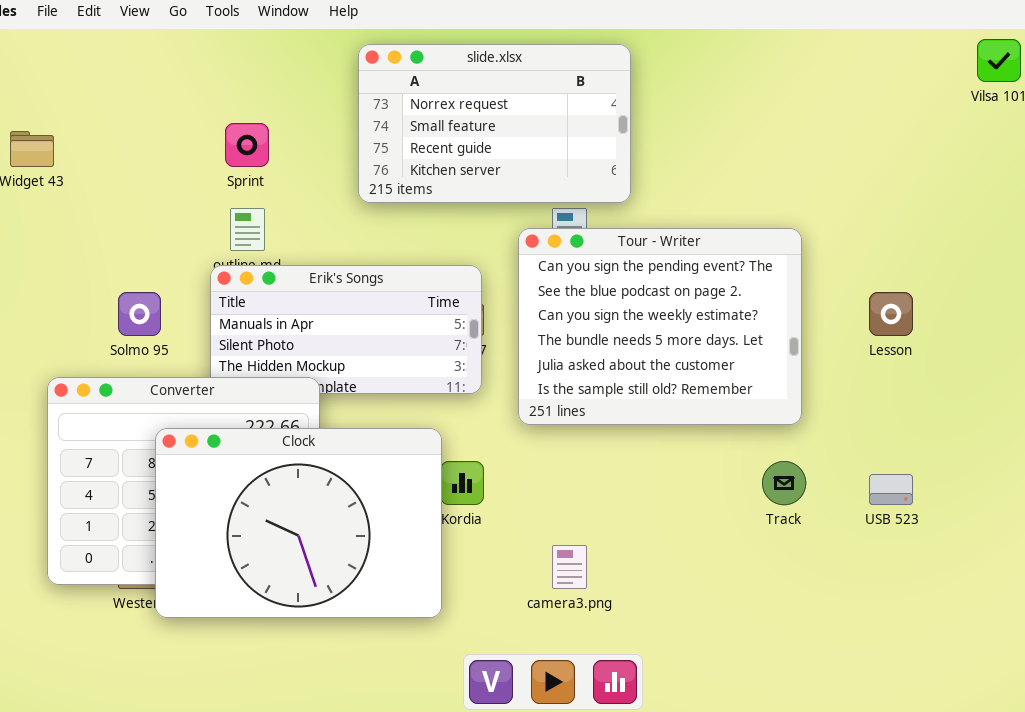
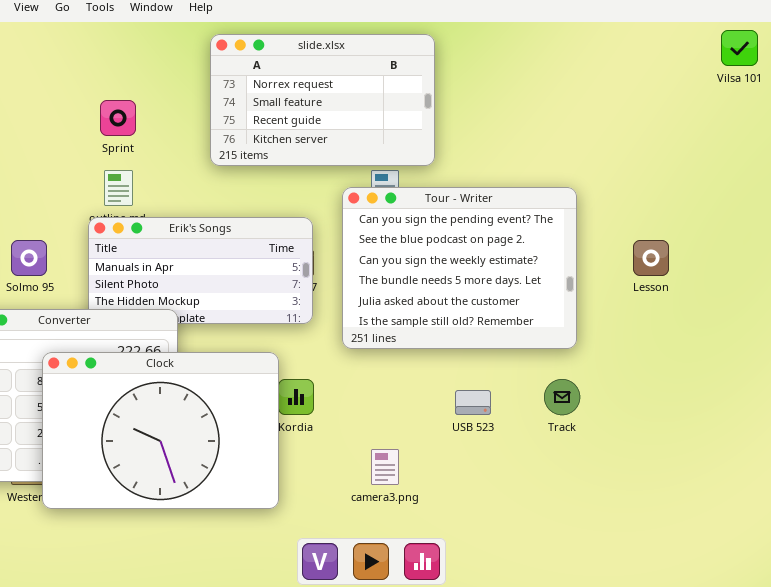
USB 523: [869,474,913,505] -> [455,390,491,415], moved

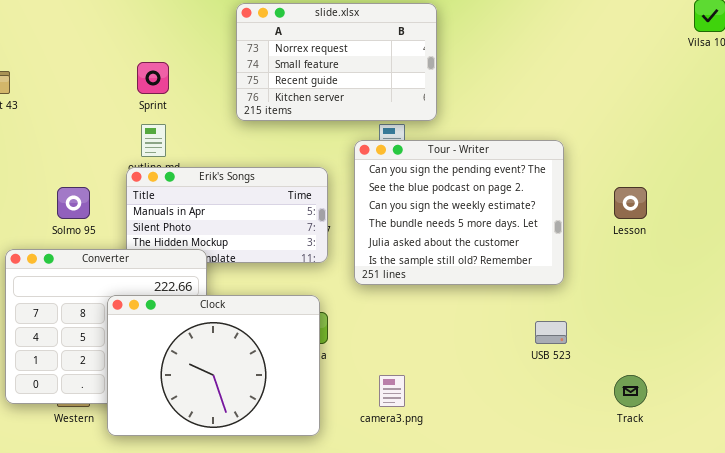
Clock: [42,352,279,509] -> [107,295,320,436], moved
Track: [544,379,580,415] -> [614,375,647,407], moved
USB 523: [455,390,491,415] -> [535,321,567,344], moved

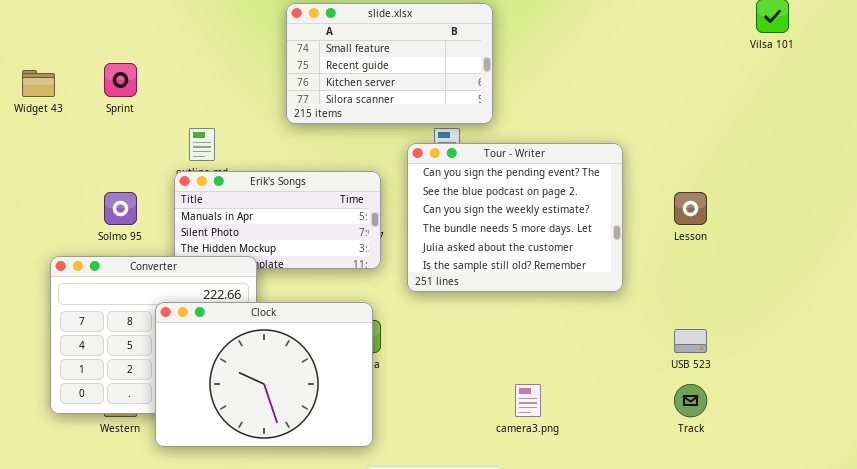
slide.xlsx: [236,3,437,121] -> [286,3,493,124], scrolled down 1 row
Sprint: [137,62,169,94] -> [104,63,137,97], moved
USB 523: [535,321,567,344] -> [674,329,707,353], moved
camera3.png: [379,375,405,407] -> [515,384,541,417], moved

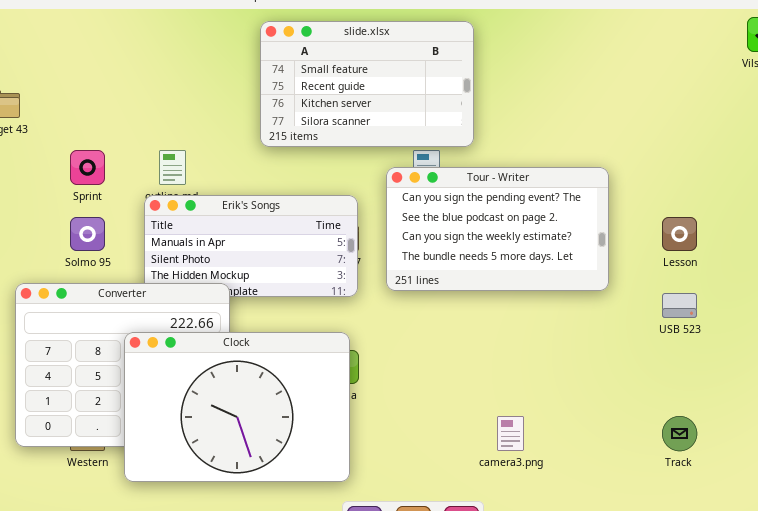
Sprint: [104,63,137,97] -> [70,150,105,185], moved
Tour - Writer: [407,143,623,292] -> [386,167,609,291], resized
USB 523: [674,329,707,353] -> [662,293,697,318], moved

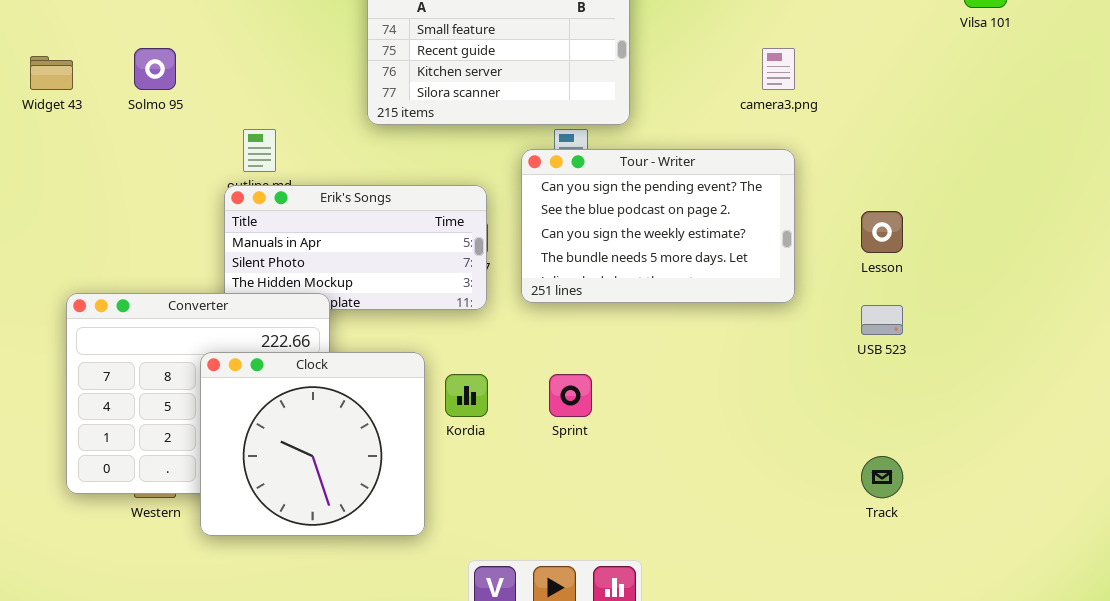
Sprint: [70,150,105,185] -> [549,374,592,417], moved
Solmo 95: [70,217,105,251] -> [134,48,176,90], moved
Clock: [124,332,350,482] -> [200,352,425,536], resized
camera3.png: [497,416,524,451] -> [762,48,795,90], moved

